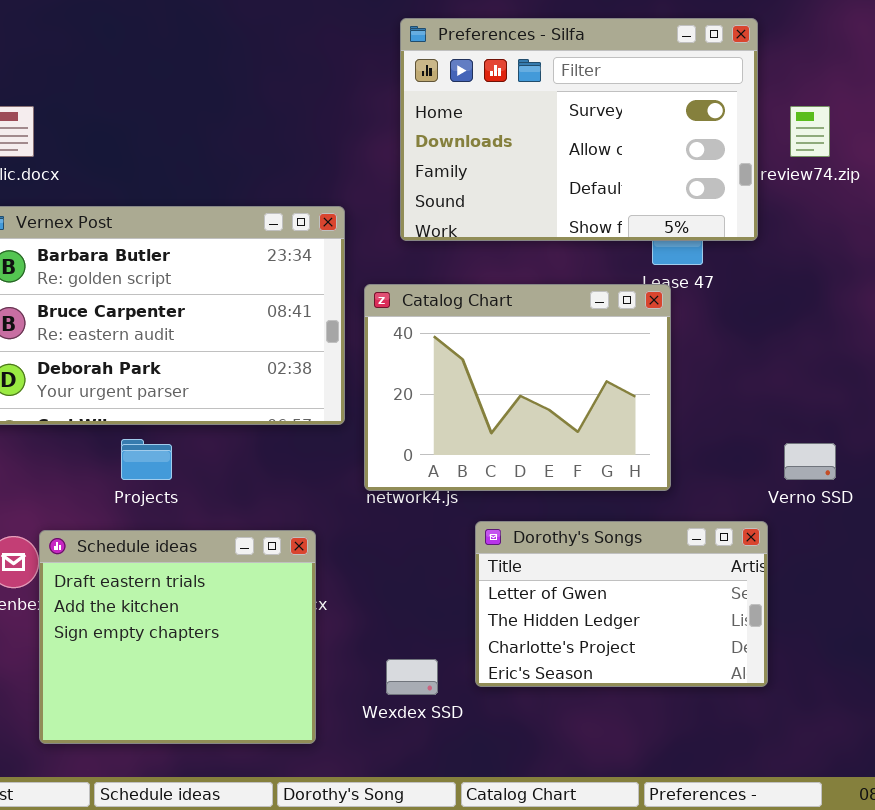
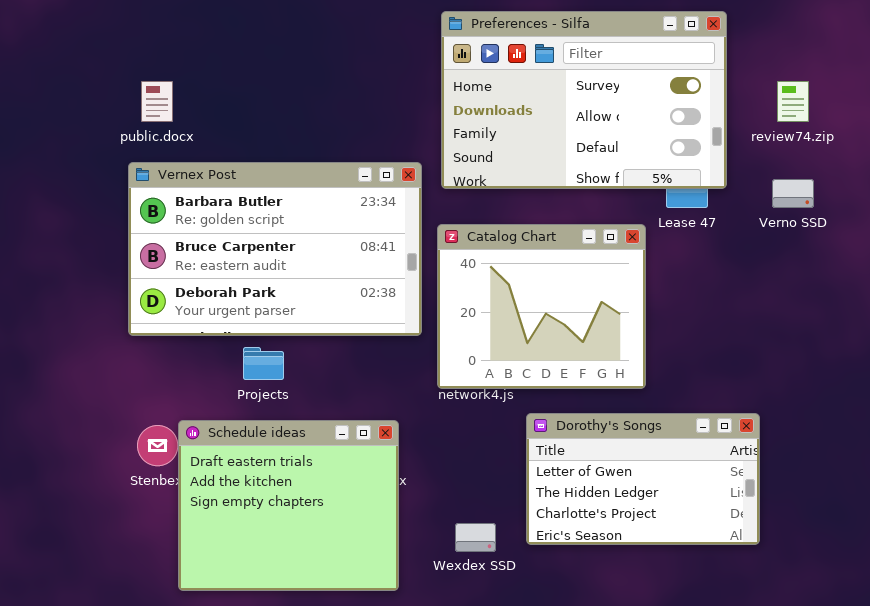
Preferences - Silfa: [400,18,758,241] -> [441,11,727,189], moved
Catalog Chart: [364,284,671,491] -> [437,224,646,389], resized
Verno SSD: [784,443,836,480] -> [772,179,814,208], moved

